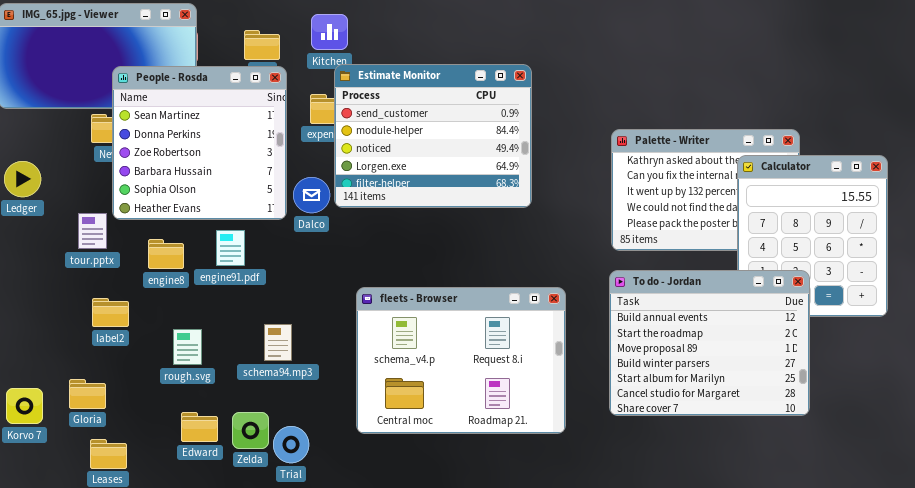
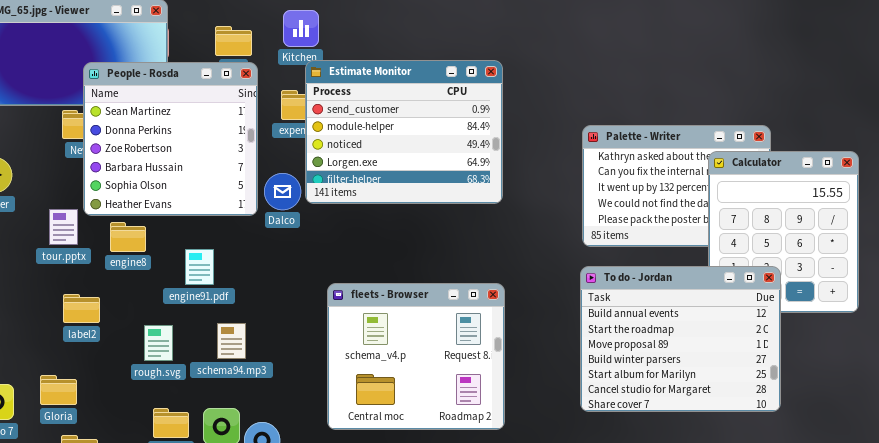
engine91.pdf: [216,230,245,266] -> [185,249,214,285], moved
engine8: [148,239,184,269] -> [110,222,146,252], moved
fleets - Browser: [356,287,566,434] -> [327,283,505,430], resized
schema94.mp3: [264,324,292,361] -> [217,323,246,359], moved

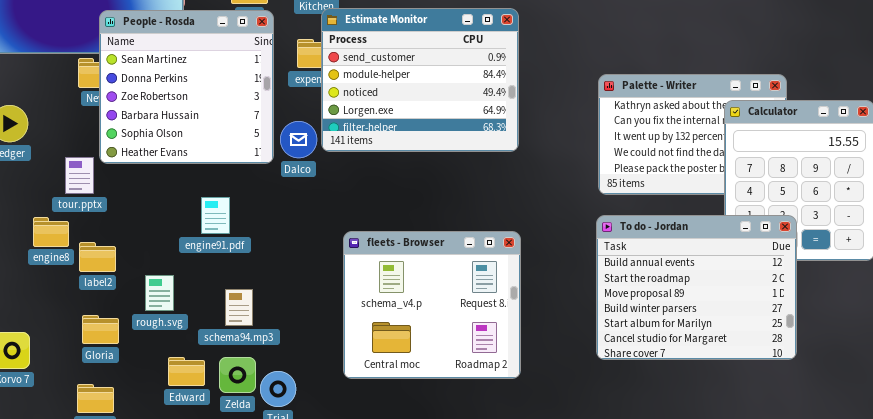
engine8: [110,222,146,252] -> [33,217,69,247], moved
schema94.mp3: [217,323,246,359] -> [225,289,253,326], moved
rough.svg: [144,325,173,361] -> [145,275,174,311], moved
Gloria: [40,375,77,405] -> [82,315,119,344], moved

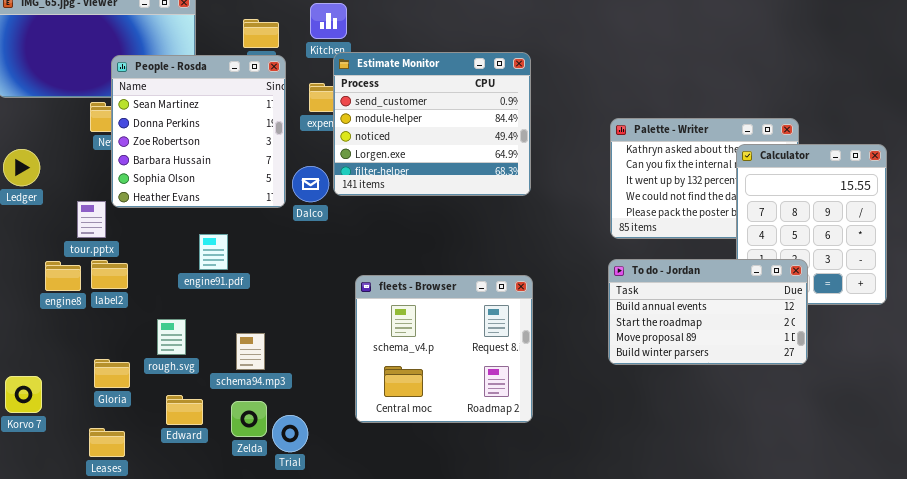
engine91.pdf: [201,197,230,234] -> [199,234,228,270], moved
To do - Jordan: [596,215,797,360] -> [608,259,808,365], resized
label2: [79,242,116,272] -> [91,260,128,289], moved
Edward: [168,357,205,386] -> [166,395,203,425], moved

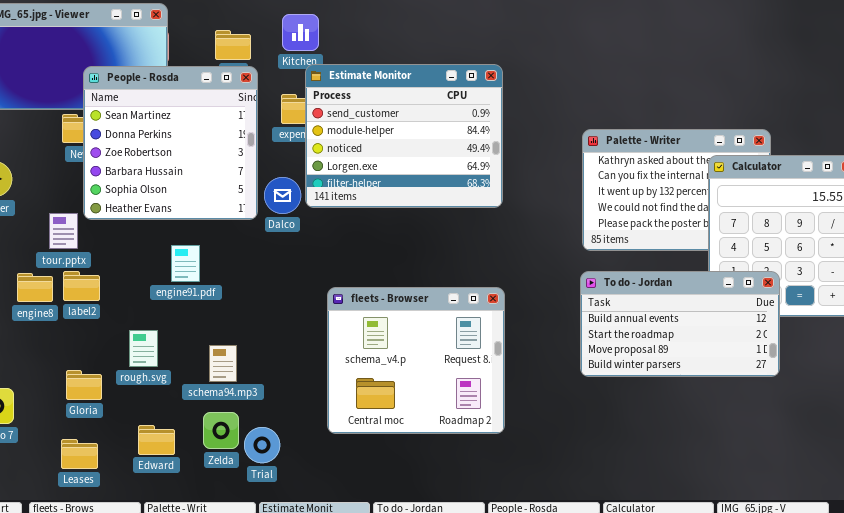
Edward: [166,395,203,425] -> [138,425,175,455], moved

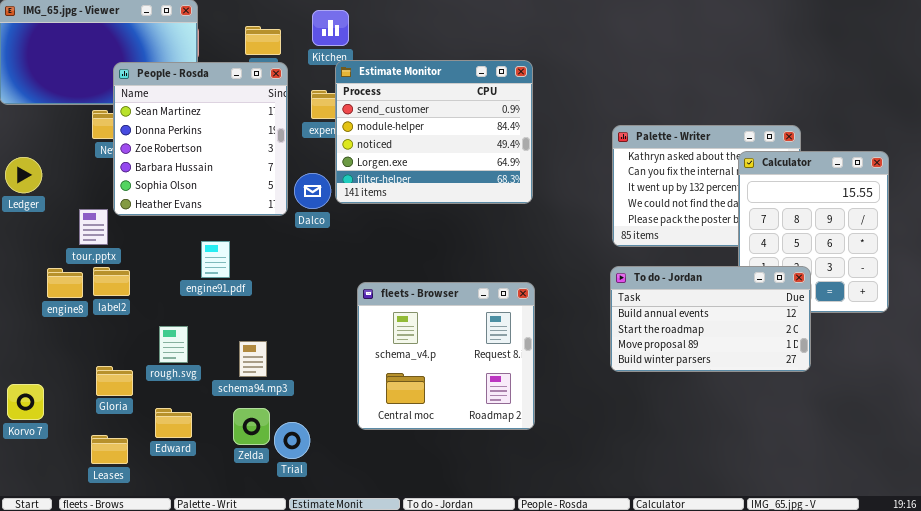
Edward: [138,425,175,455] -> [155,408,192,438], moved

